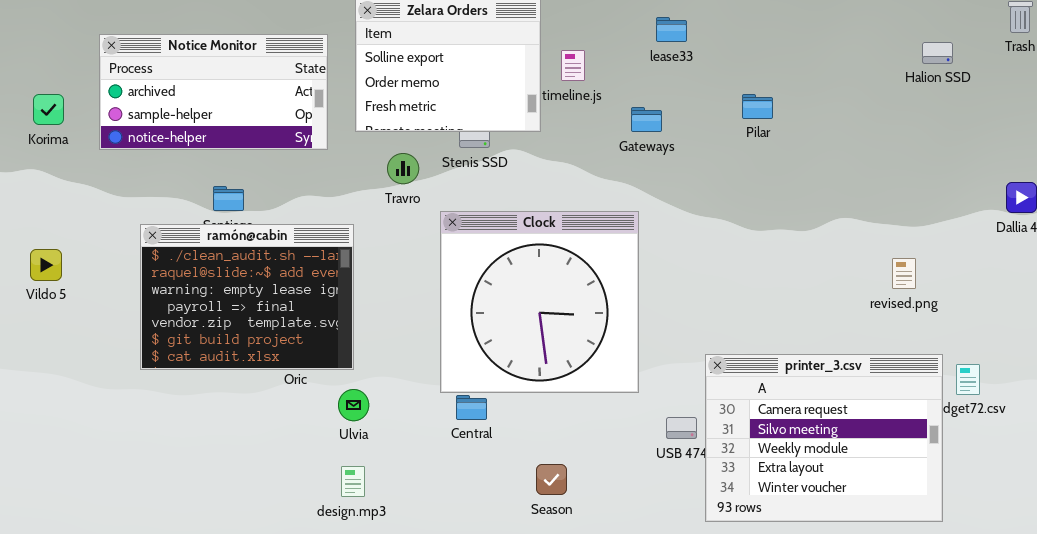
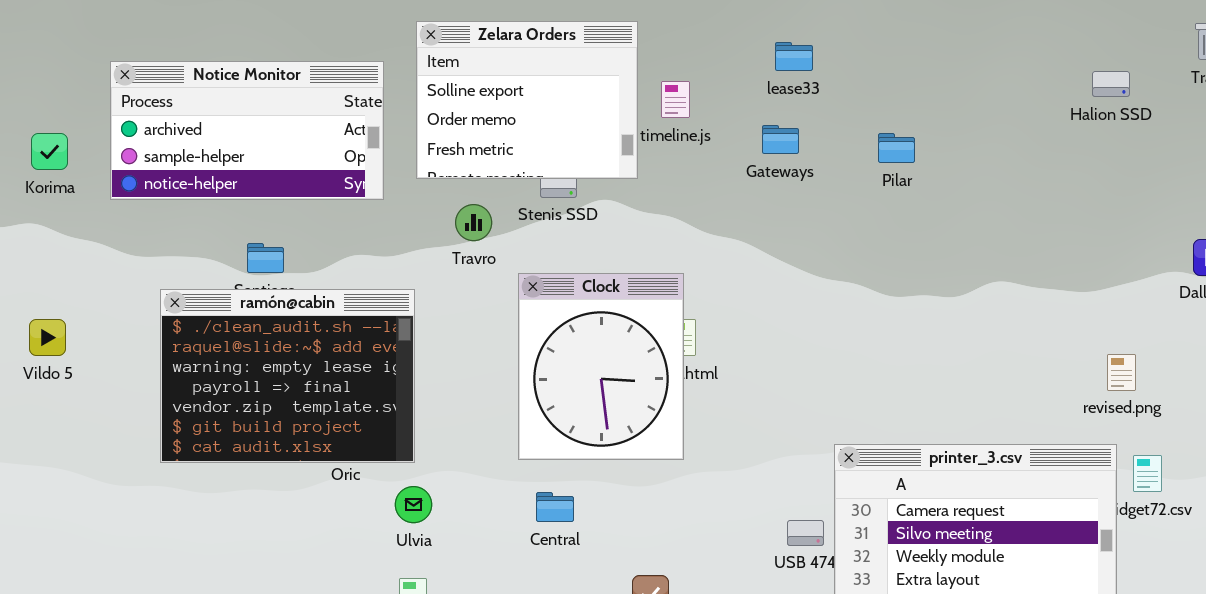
Gateways: [631,107,662,132] -> [762,125,799,154], moved
Clock: [440,211,639,393] -> [518,273,684,460], resized
revised.png: [892,258,916,289] -> [1107,354,1136,391], moved

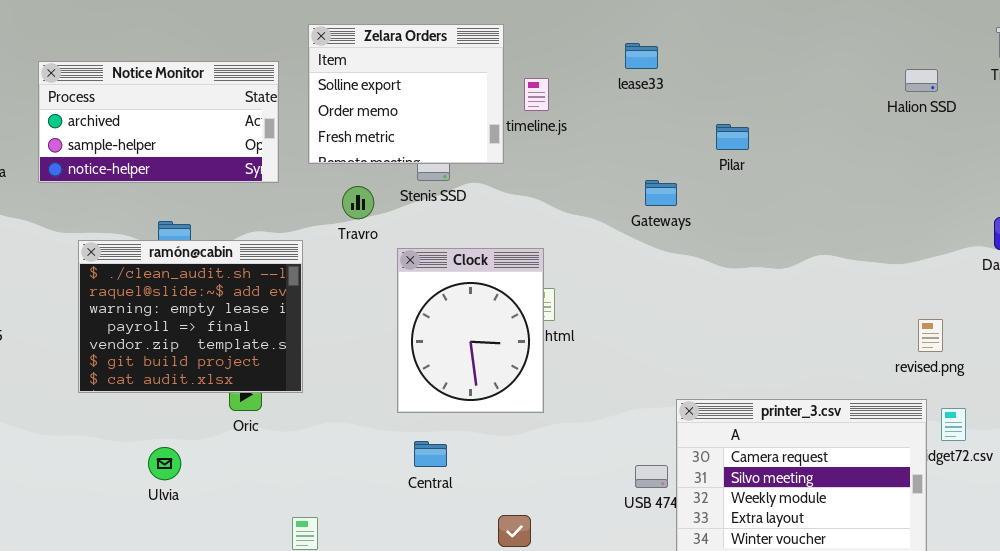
Gateways: [762,125,799,154] -> [645,180,677,206], moved
ramón@cabin: [160,289,415,463] -> [78,240,303,393], moved
Ulvia: [395,486,432,523] -> [148,447,181,480], moved

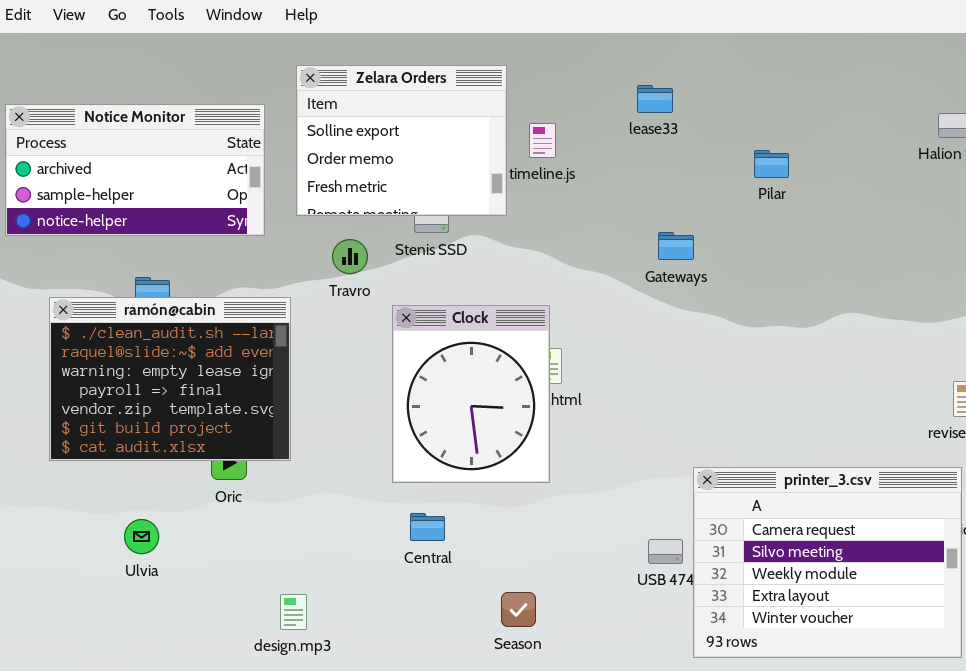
Pilar: [716,124,749,150] -> [754,150,789,178], moved

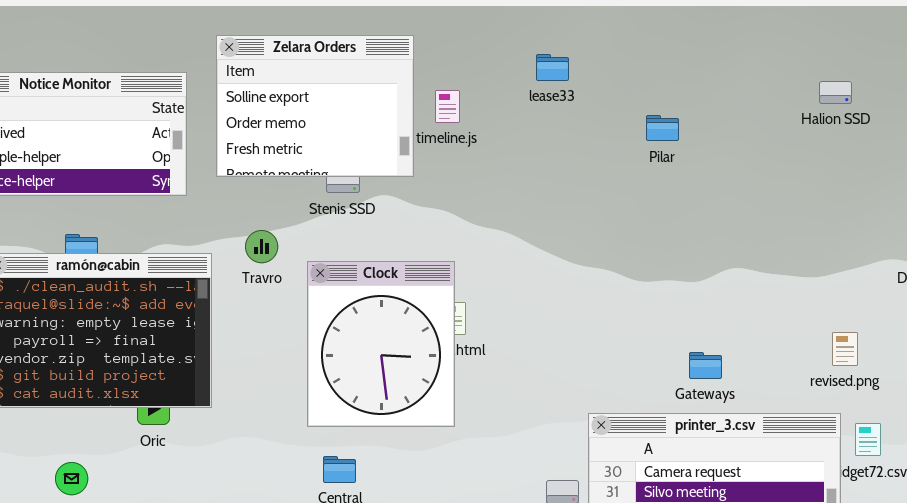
Gateways: [658,232,694,260] -> [689,352,722,379], moved
Travro: [332,239,368,274] -> [245,230,278,263], moved

